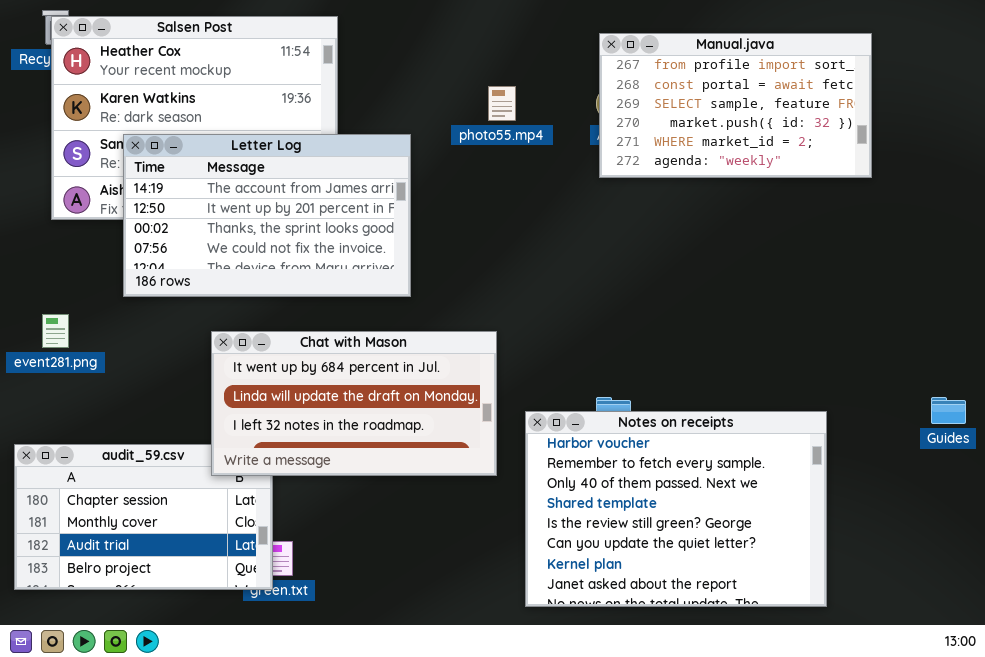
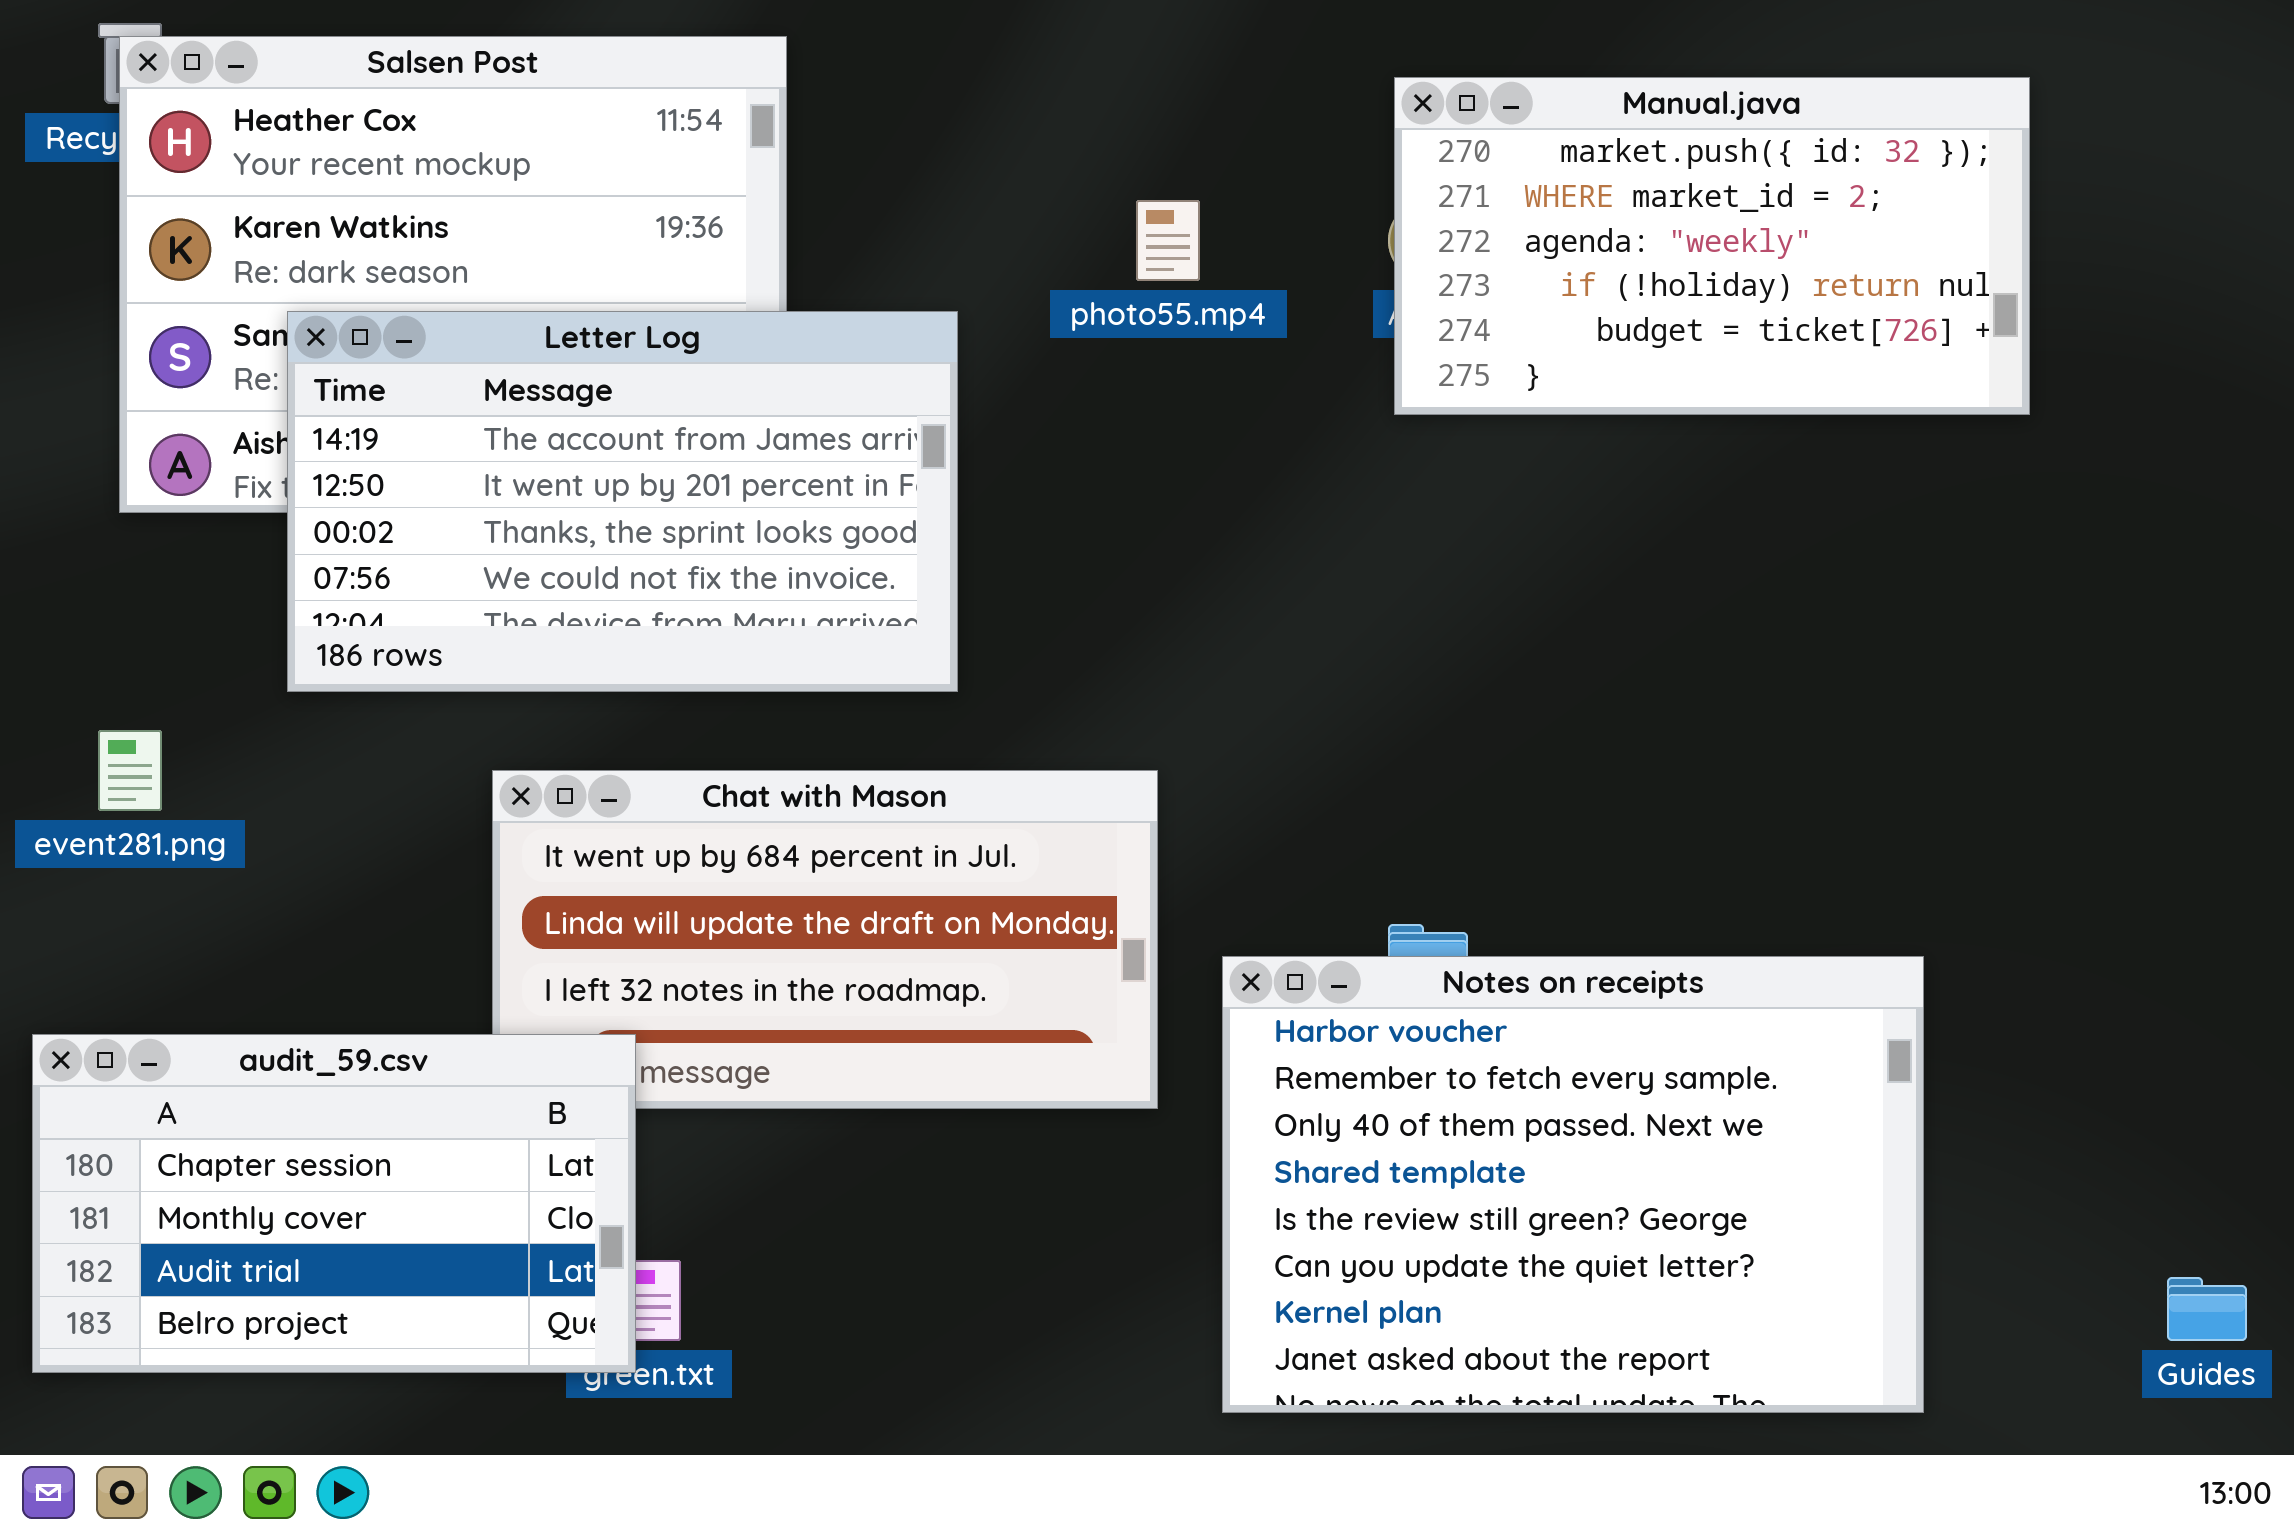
Manual.java: [599,33,872,178] -> [1394,77,2030,415], scrolled down 3 rows
Guides: [931,397,966,424] -> [2167,1277,2247,1341], moved
audit_59.csv: [14,444,273,590] -> [32,1034,636,1373], raised

